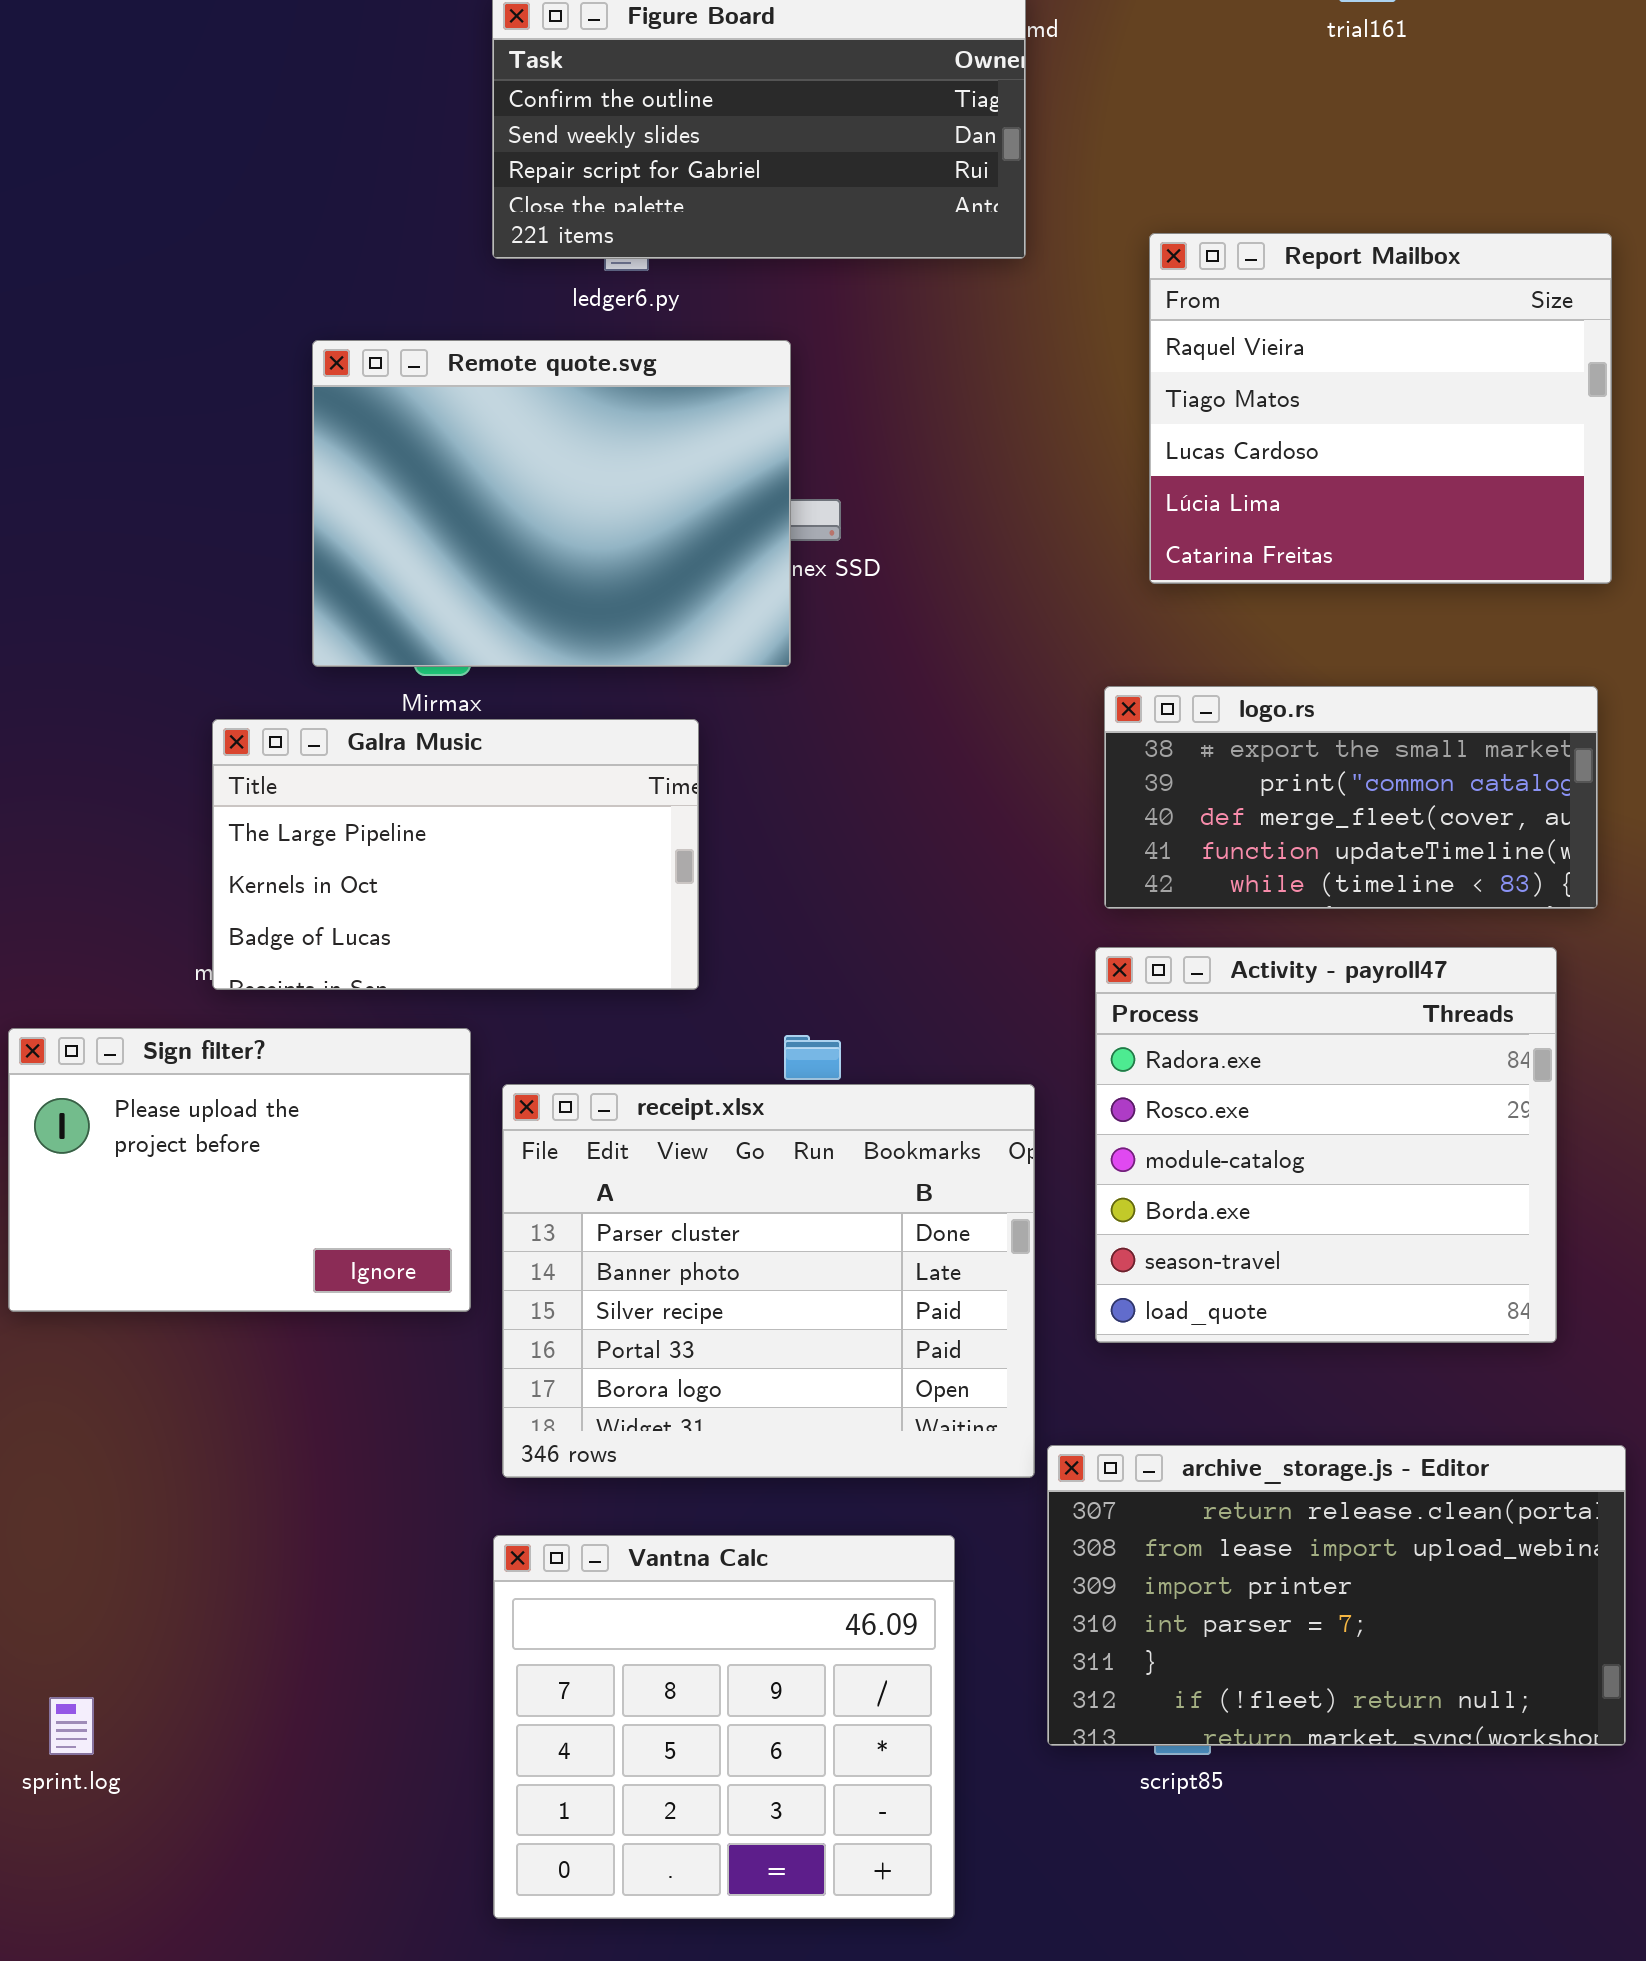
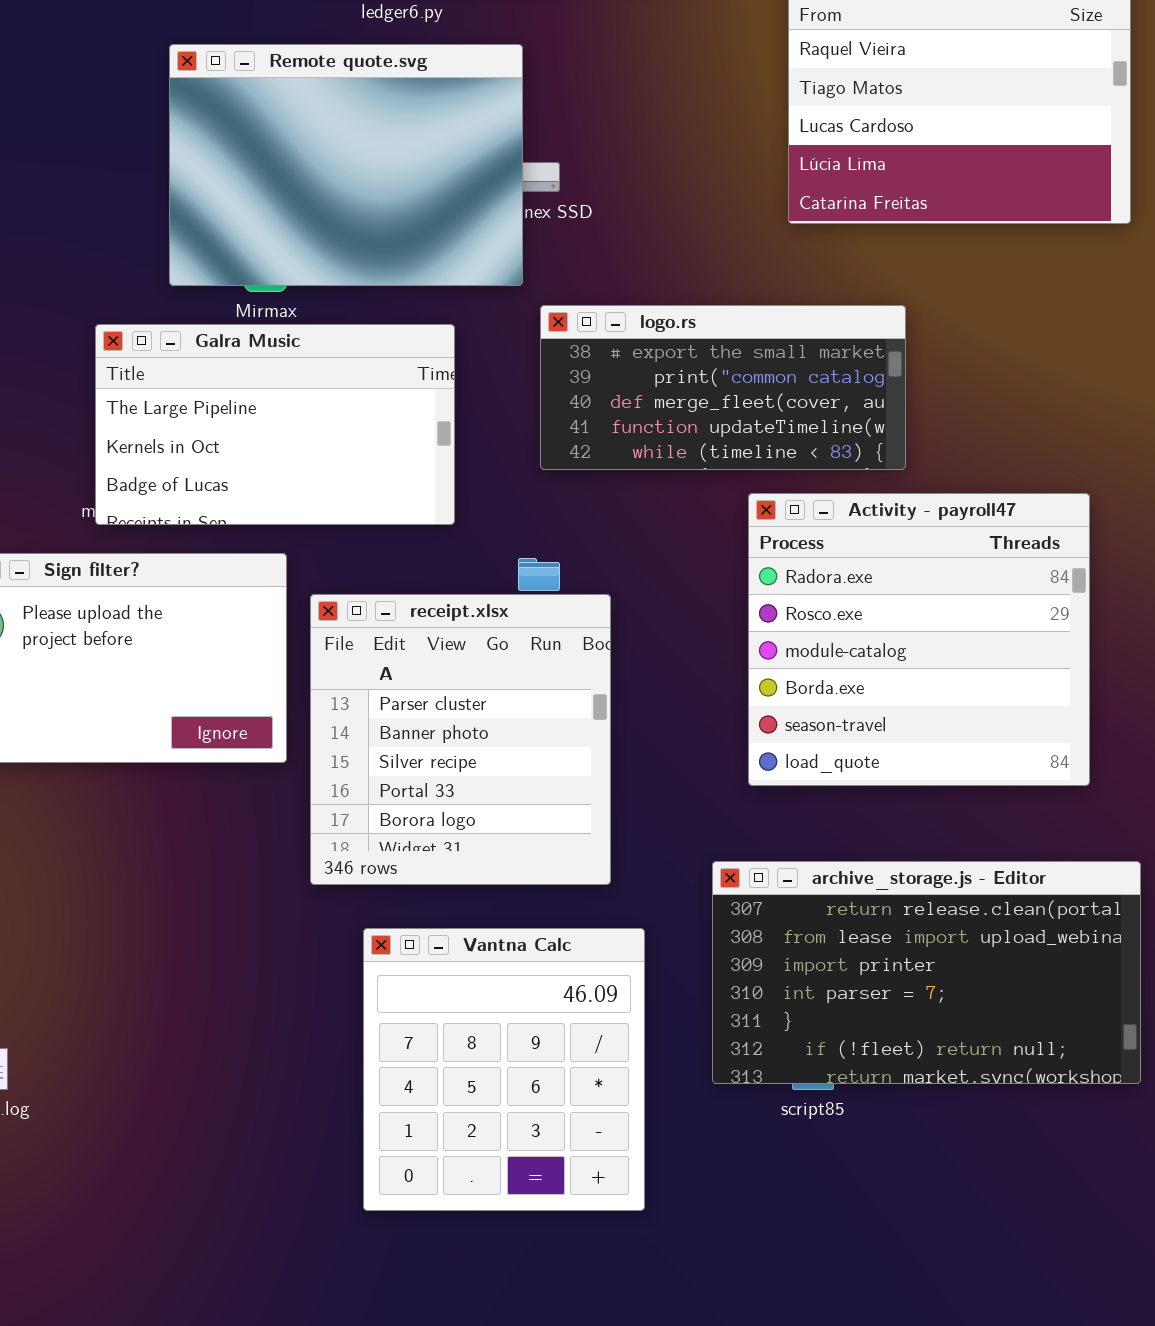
logo.rs: [1104,686,1598,909] -> [540,305,906,470], moved
receipt.xlsx: [502,1084,1035,1478] -> [310,594,611,885], resized
Vantna Calc: [493,1535,955,1919] -> [363,928,645,1211], resized

